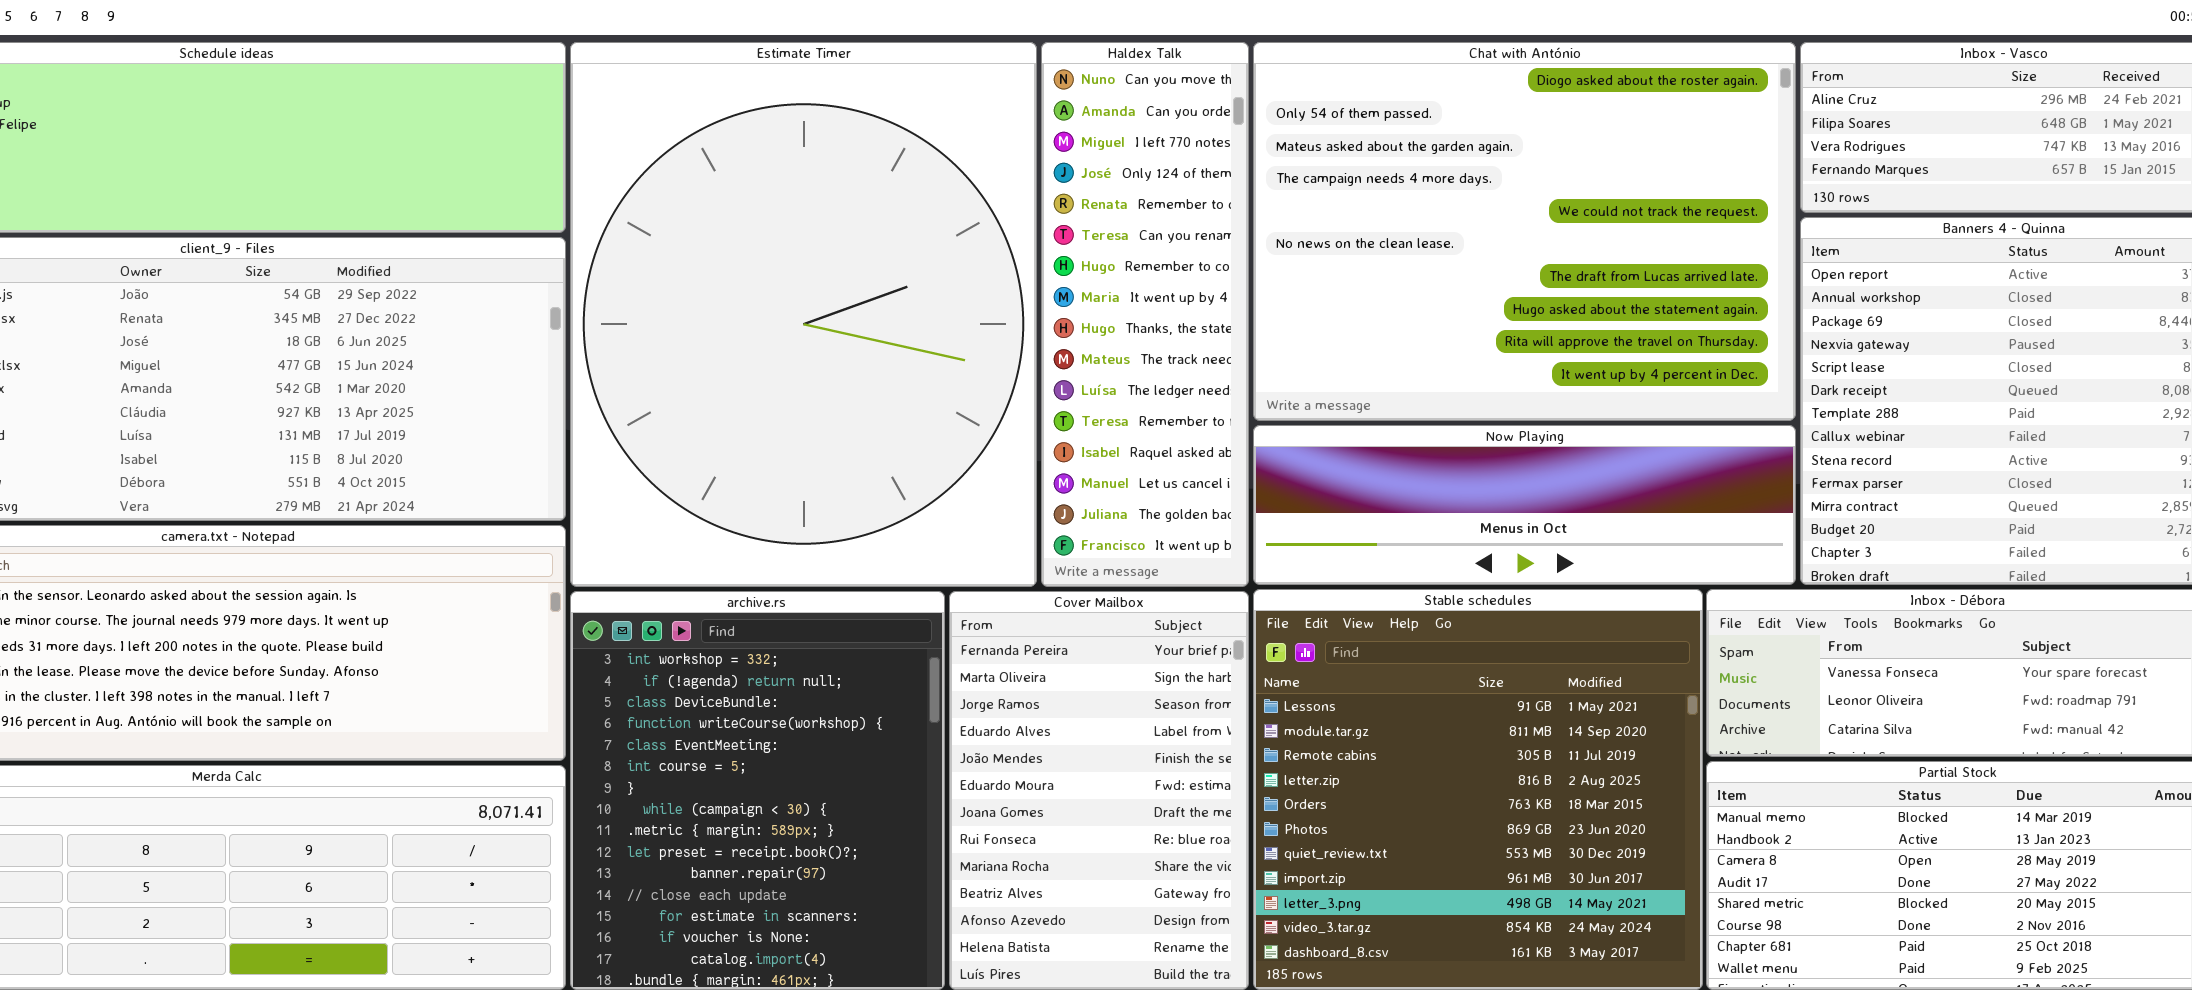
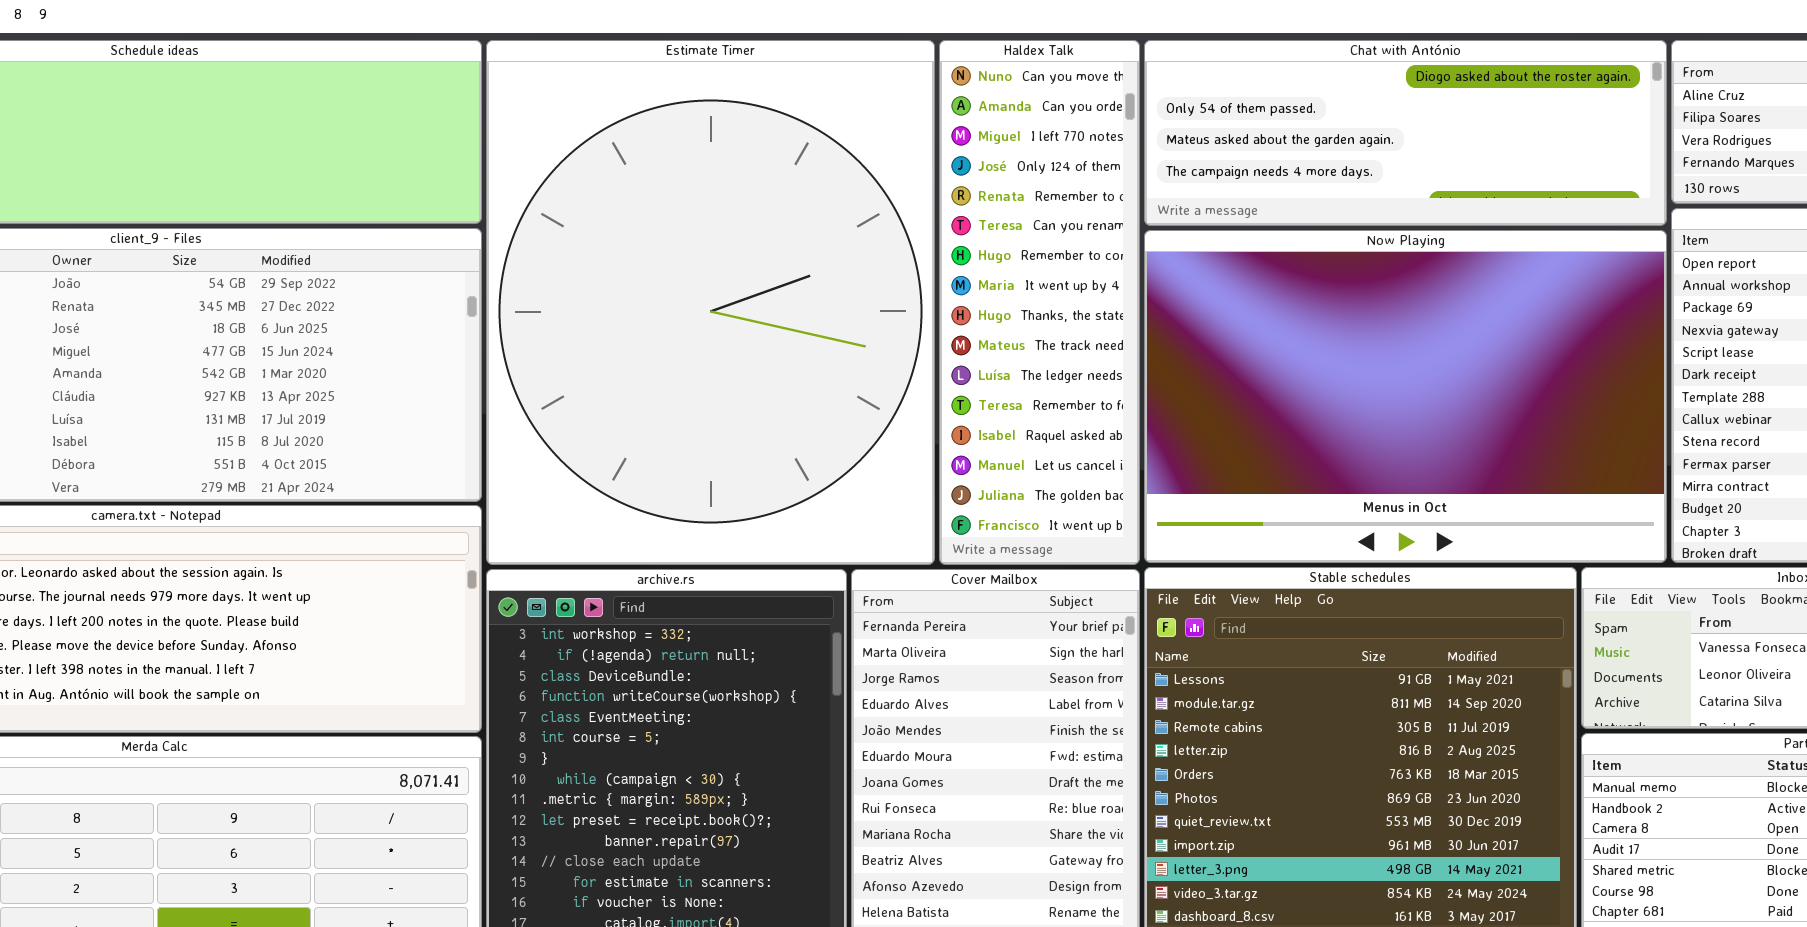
Chat with António: [1253,42,1796,421] -> [1144,40,1667,226], resized
Now Playing: [1253,425,1796,585] -> [1144,230,1667,563], resized

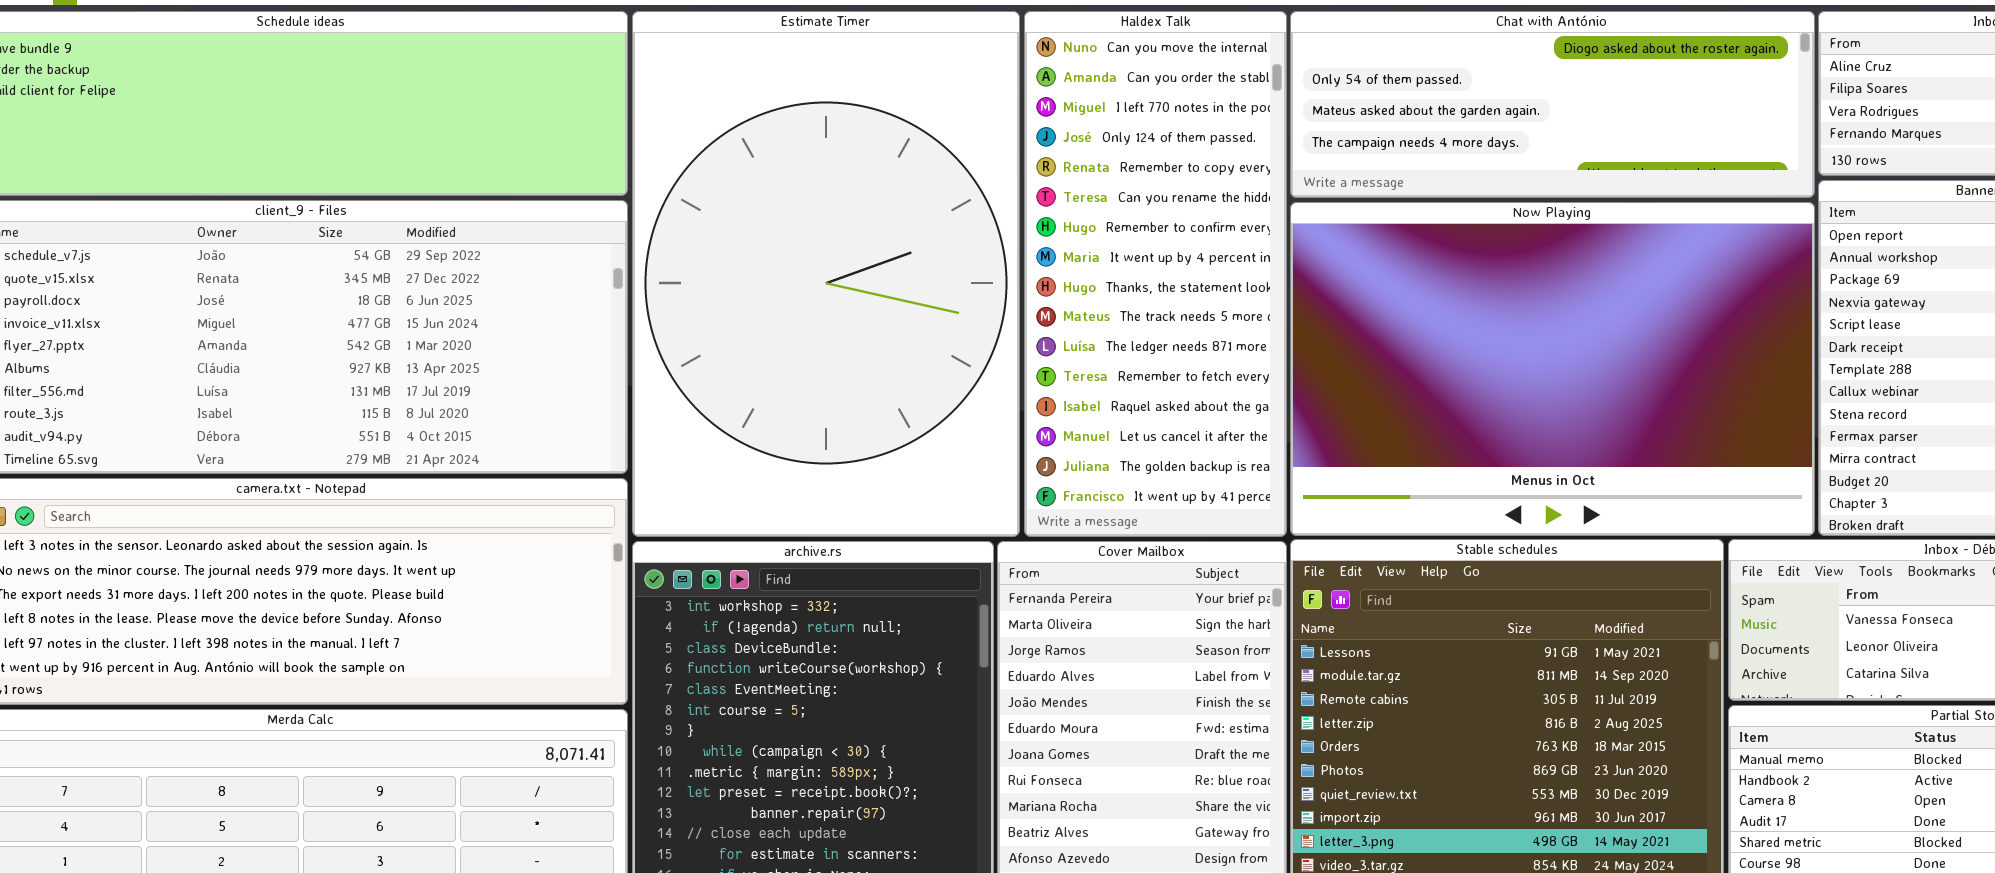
Estimate Timer: [486,40,935,565] -> [632,11,1020,537], resized
Haldex Talk: [939,40,1140,565] -> [1024,11,1287,537], resized

